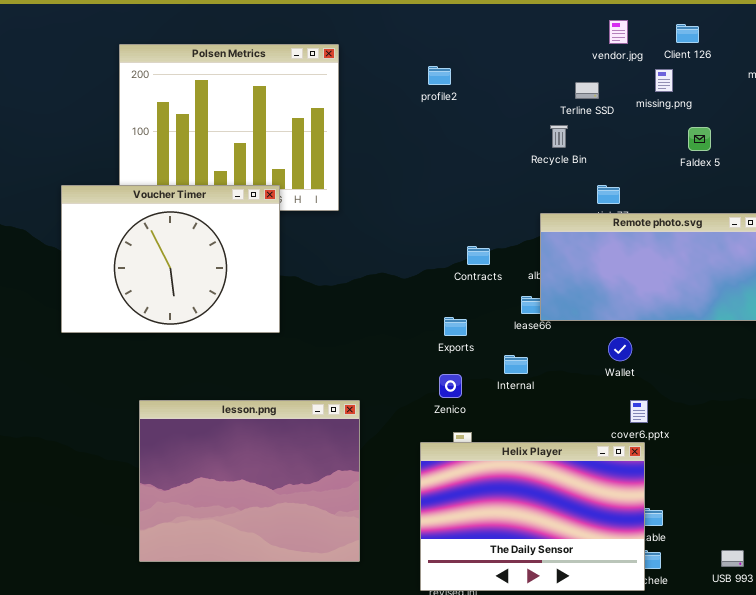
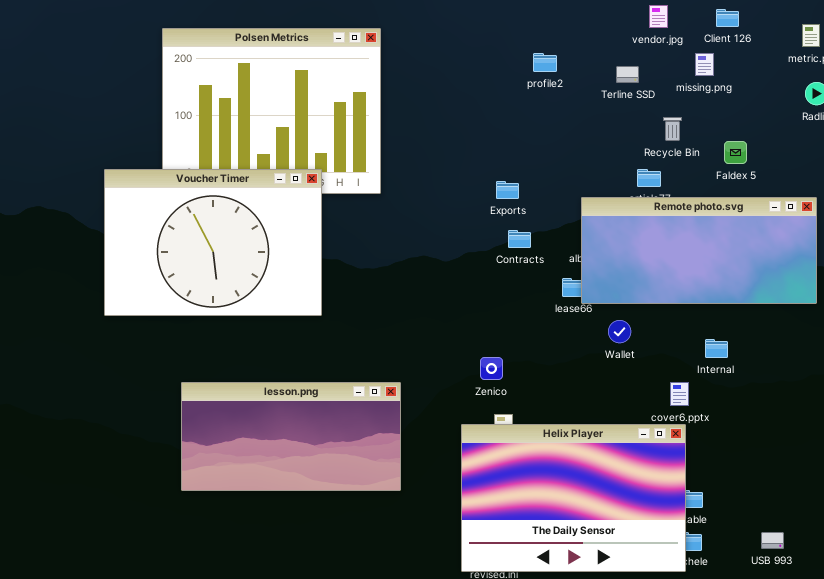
profile2: [428,66,451,85] -> [533,53,557,72], moved
Recycle Bin: [550,125,568,148] -> [663,117,682,141], moved
Faldex 5: [688,127,711,151] -> [724,141,747,164], moved
Exports: [444,317,467,336] -> [496,181,519,199], moved
Wallet: [608,337,632,361] -> [608,320,631,343], moved
Internal: [504,355,528,374] -> [705,339,728,358], moved
lesson.png: [139,400,360,562] -> [181,382,401,491], resized

